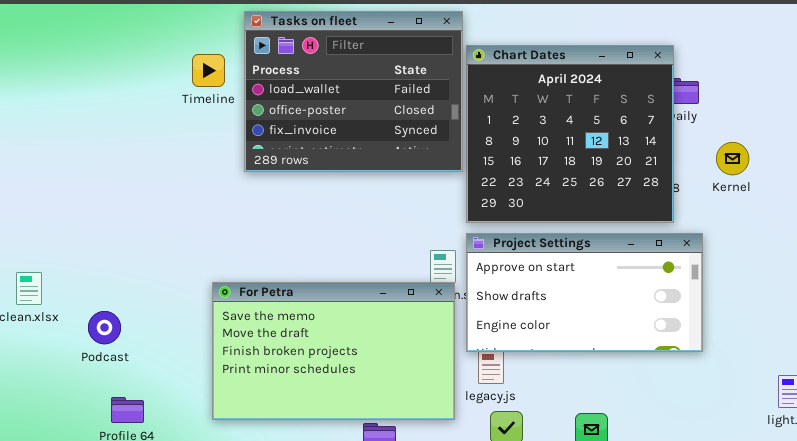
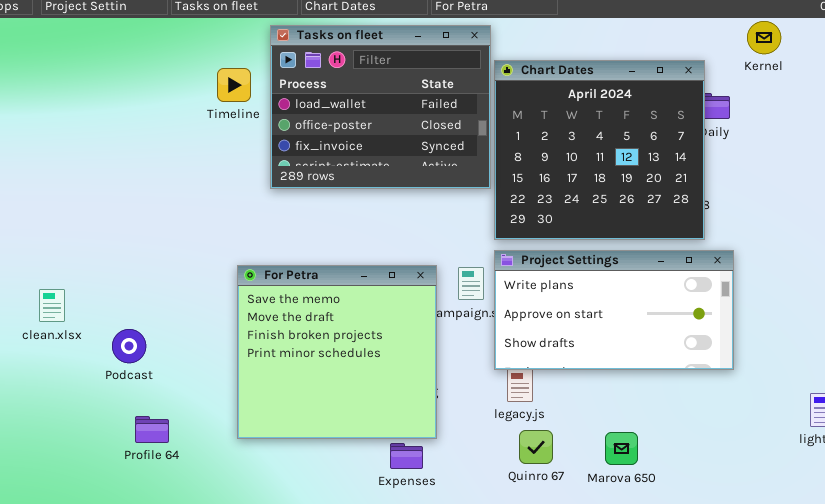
Kernel: [716,142,749,175] -> [747,21,781,54], moved
Project Settings: [466,233,703,352] -> [494,250,734,370], scrolled up 1 row
For Petra: [212,282,455,420] -> [237,265,437,439], resized

